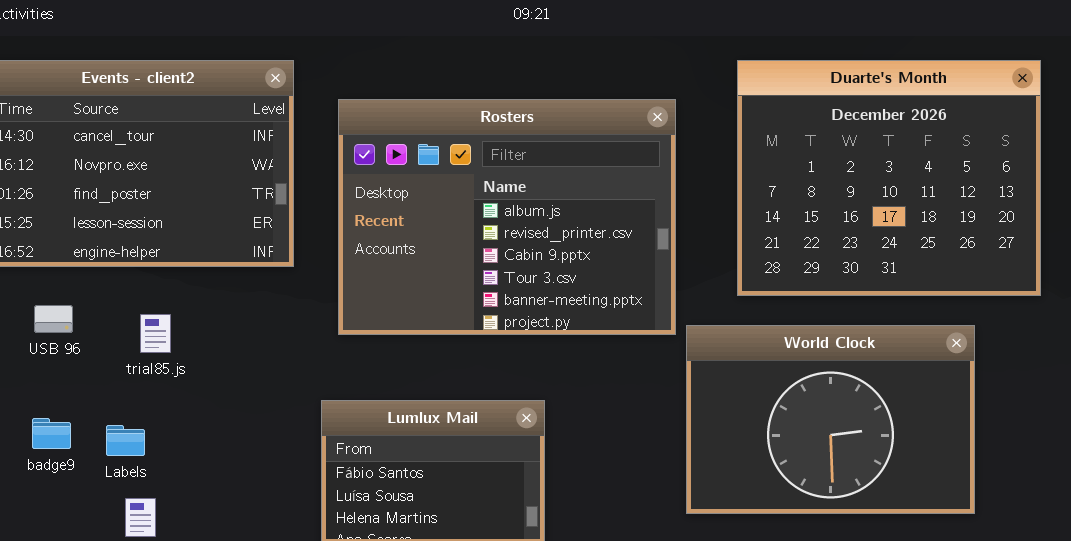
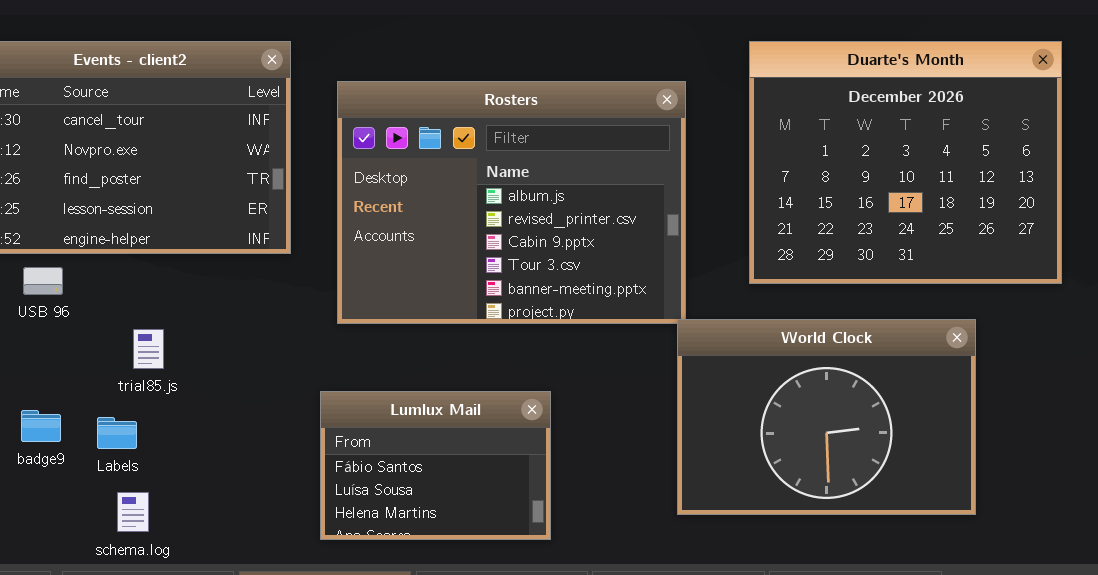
USB 96: [34,305,73,333] -> [23,267,63,295], moved
trial85.js: [140,314,171,353] -> [133,329,164,369], moved
World Clock: [686,325,975,514] -> [677,319,976,515], moved

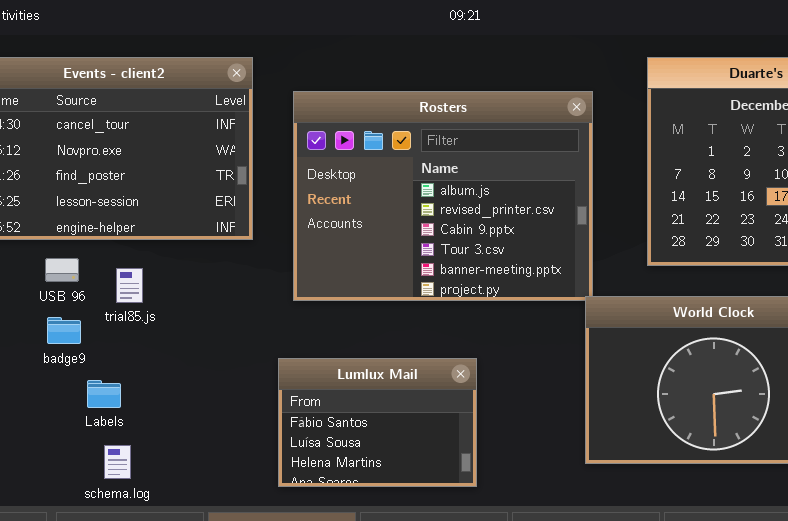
USB 96: [23,267,63,295] -> [45,258,79,282], moved
trial85.js: [133,329,164,369] -> [116,268,143,303], moved
badge9: [21,410,61,442] -> [47,317,81,344], moved

